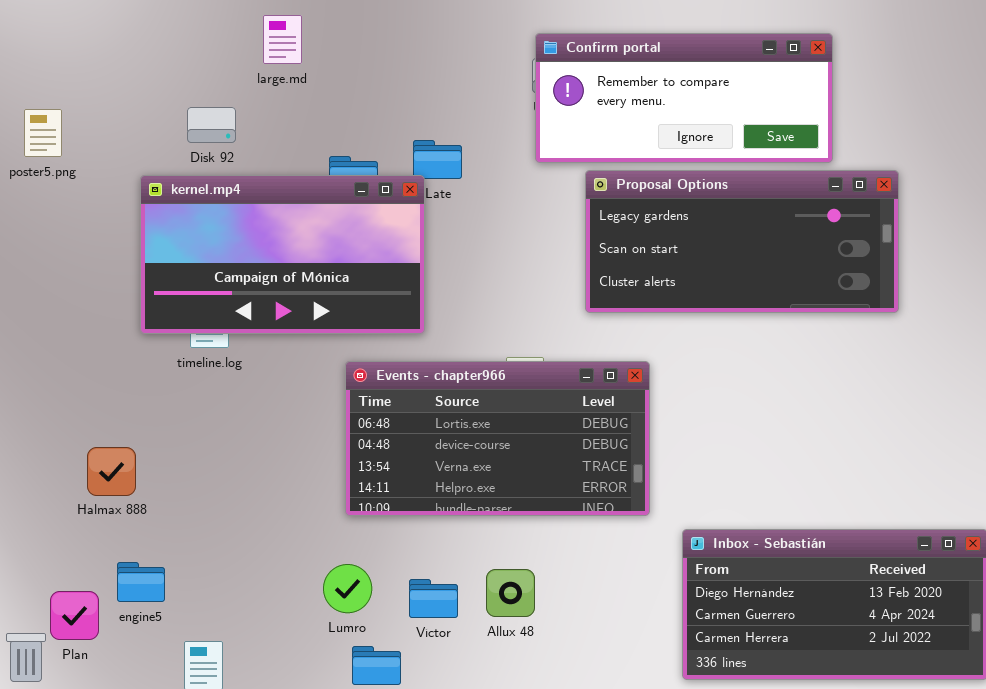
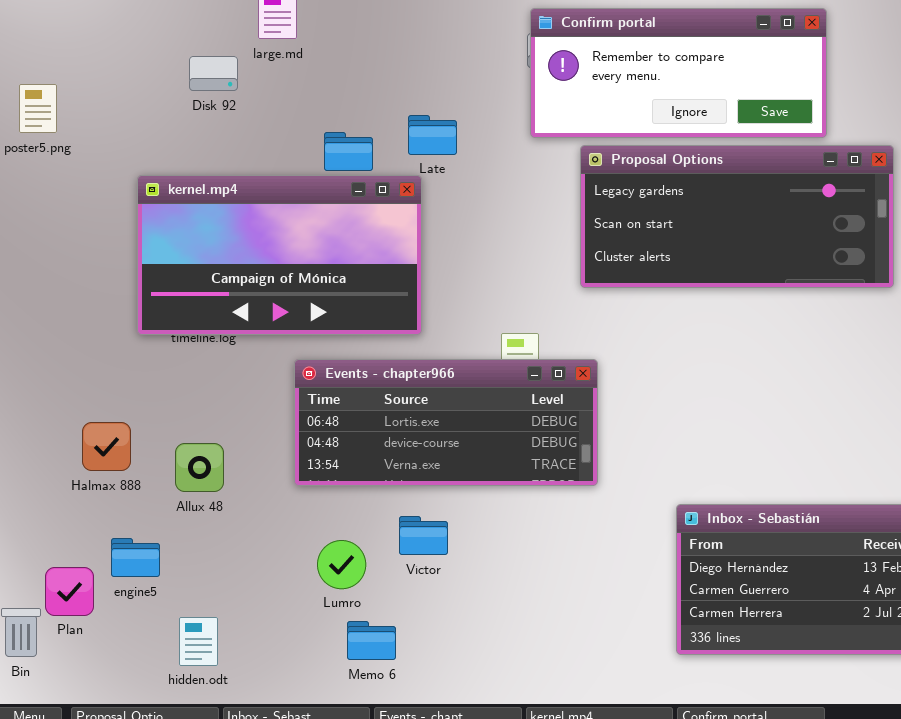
Disk 92: [187,107,236,143] -> [189,56,238,91], moved
kernel.mp4: [140,175,425,334] -> [137,175,422,335], moved
Events - chapter966: [345,361,650,516] -> [294,359,598,486], moved, resized
Allux 48: [486,569,535,617] -> [175,443,224,492], moved
Víctor: [409,579,458,618] -> [399,516,448,555], moved

